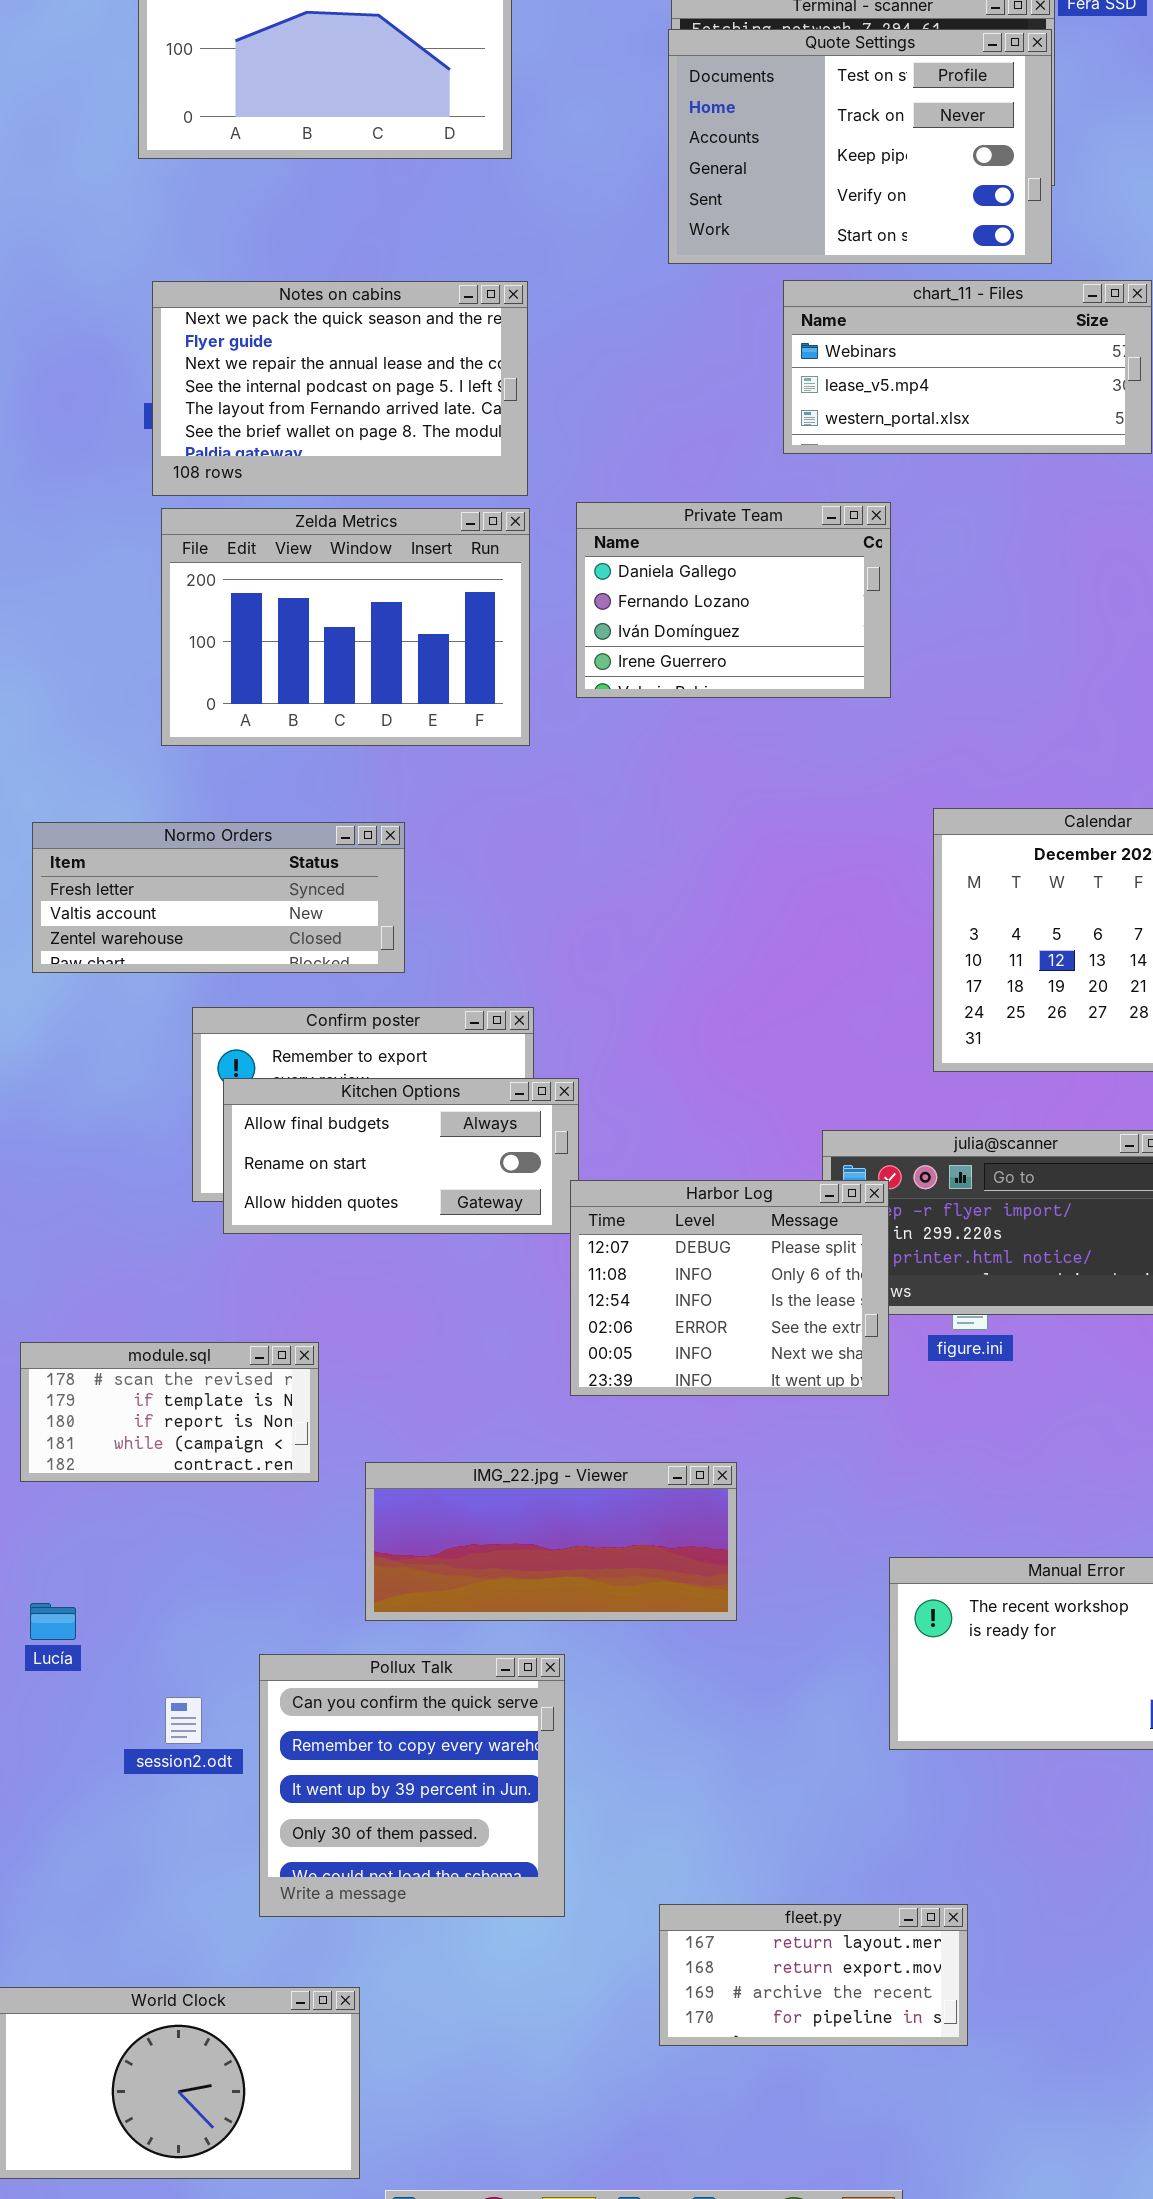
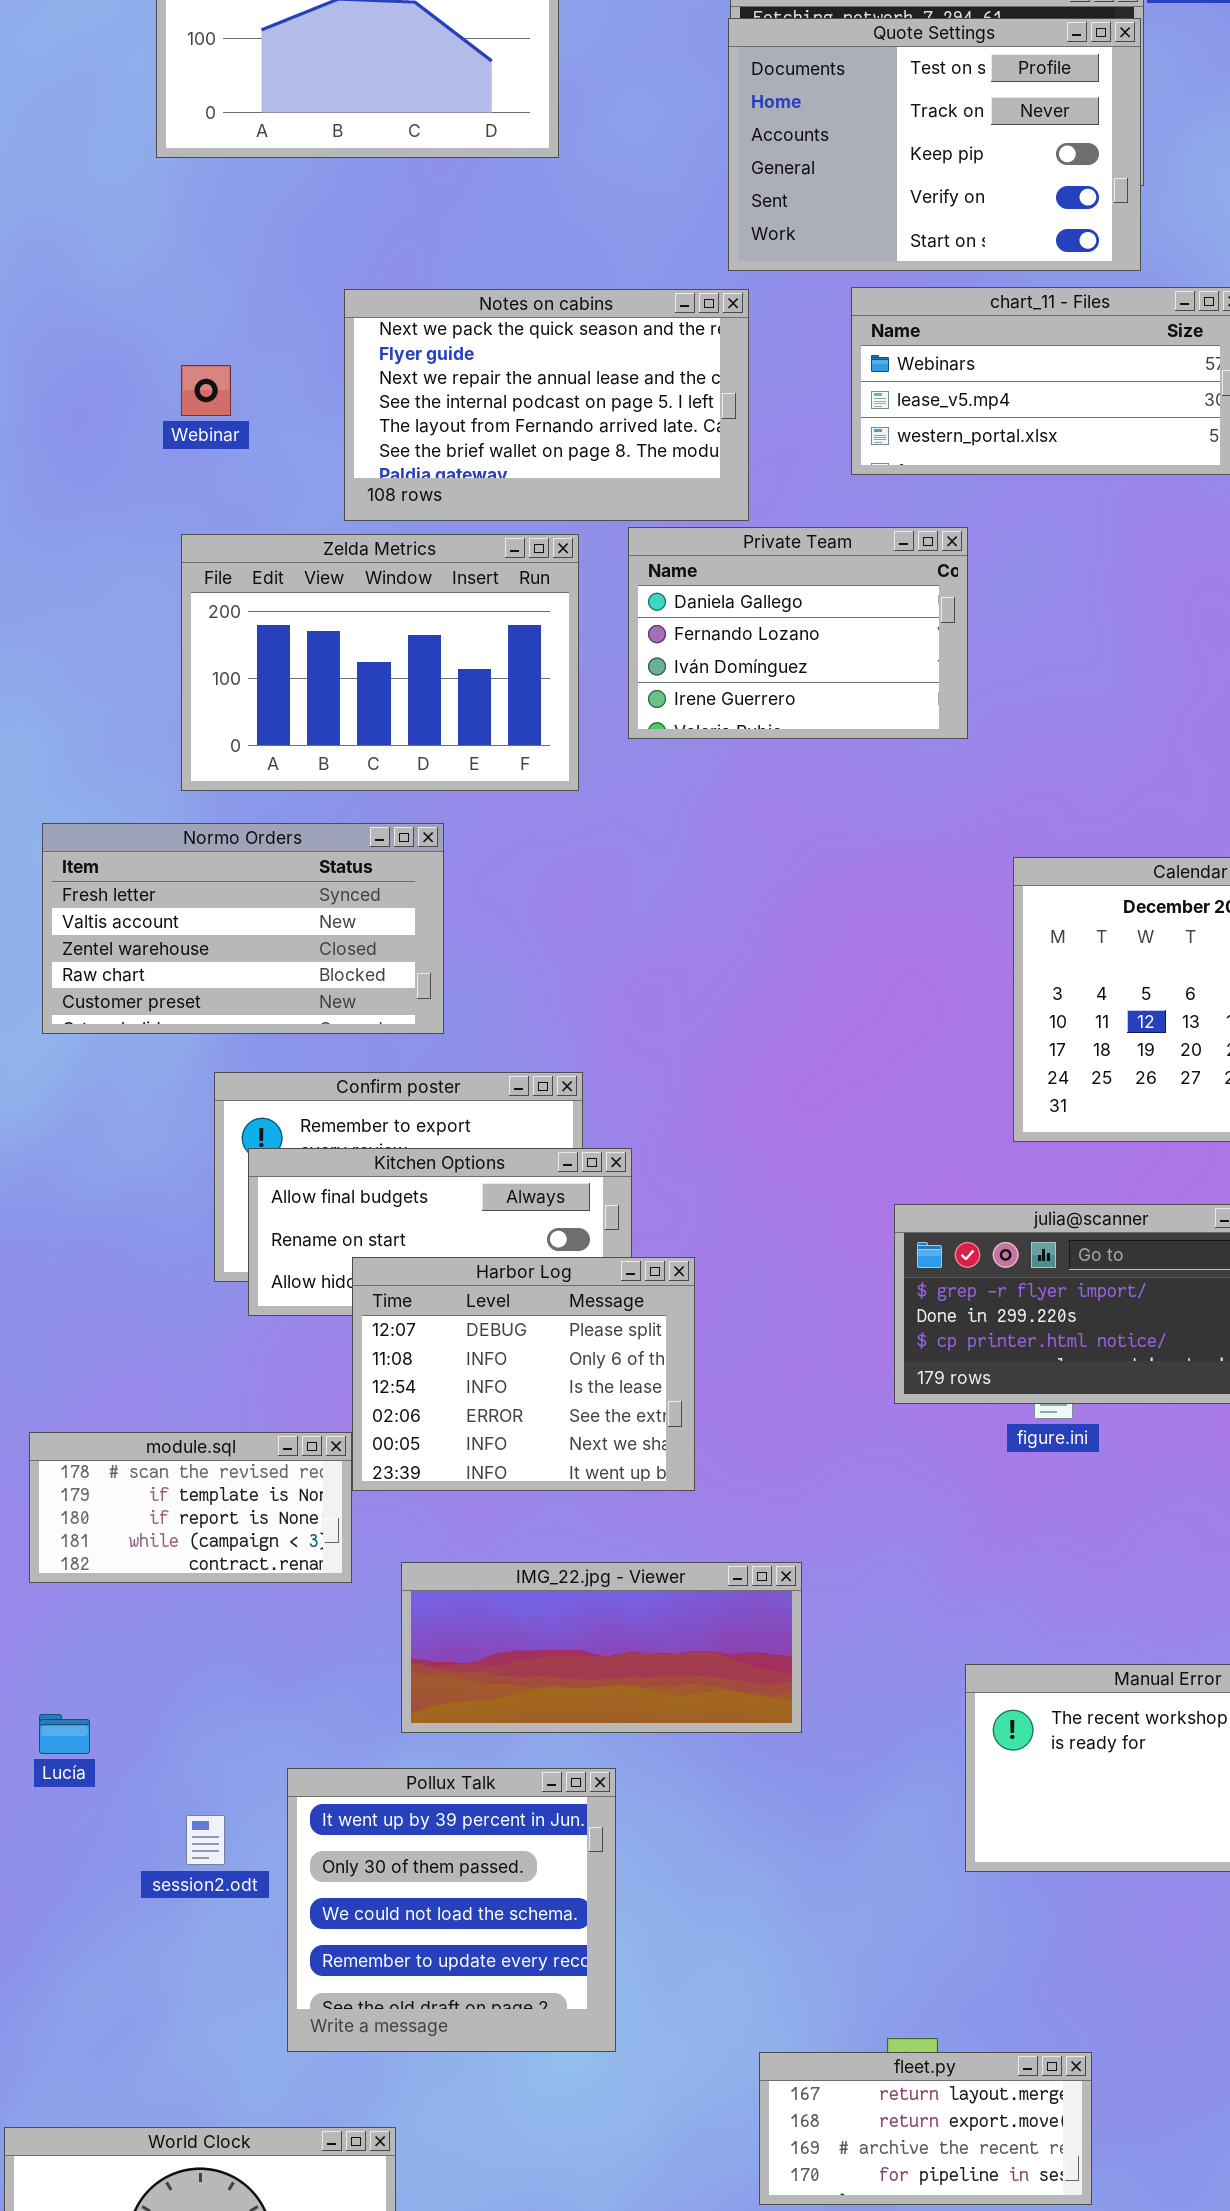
Notes on cabins: [152,281,528,496] -> [344,289,749,521], moved
Normo Orders: [32,822,405,973] -> [42,823,444,1034], resized
Harbor Log: [570,1180,889,1396] -> [352,1257,695,1491], moved
Pollux Talk: [259,1654,565,1917] -> [287,1768,616,2052], scrolled down 2 rows
fleet.py: [659,1904,968,2046] -> [759,2052,1092,2205], moved

